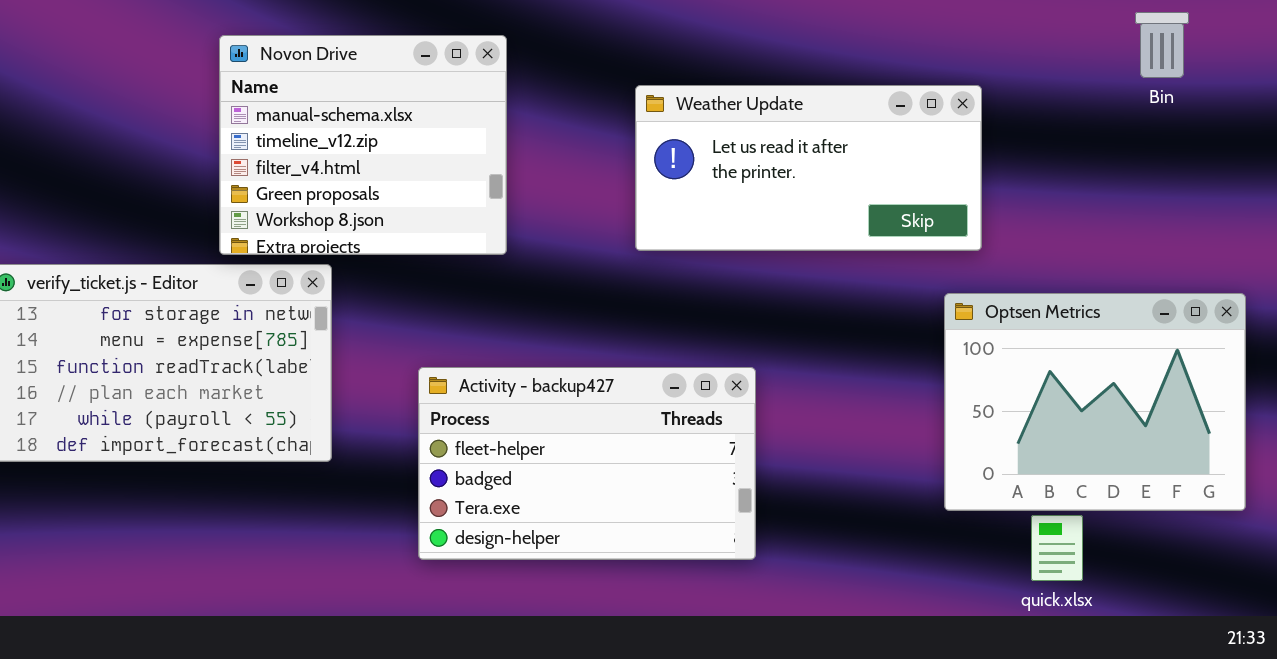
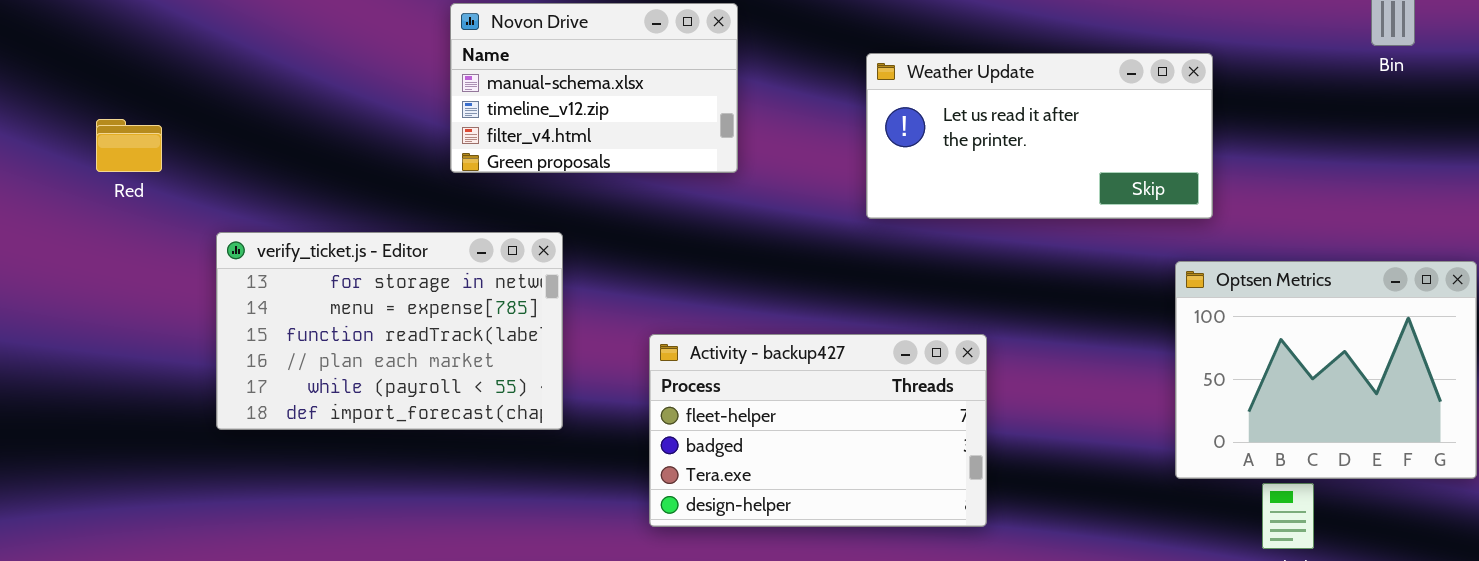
Novon Drive: [219,35,507,255] -> [450,3,738,173], resized

